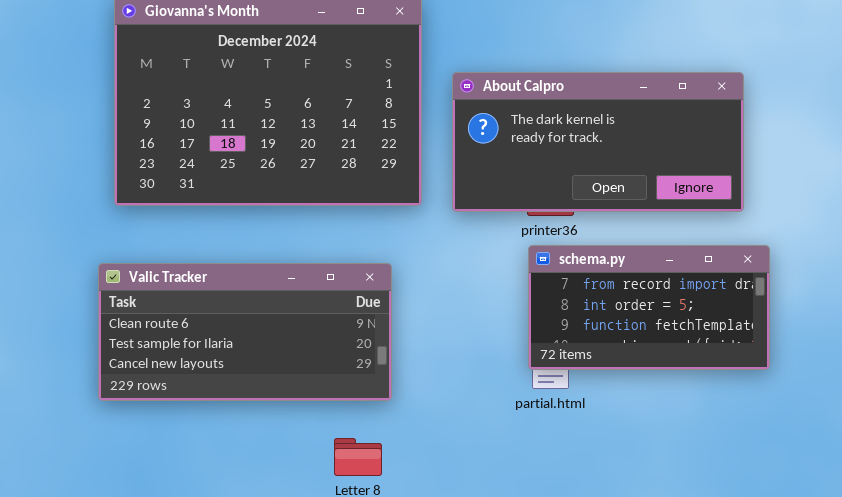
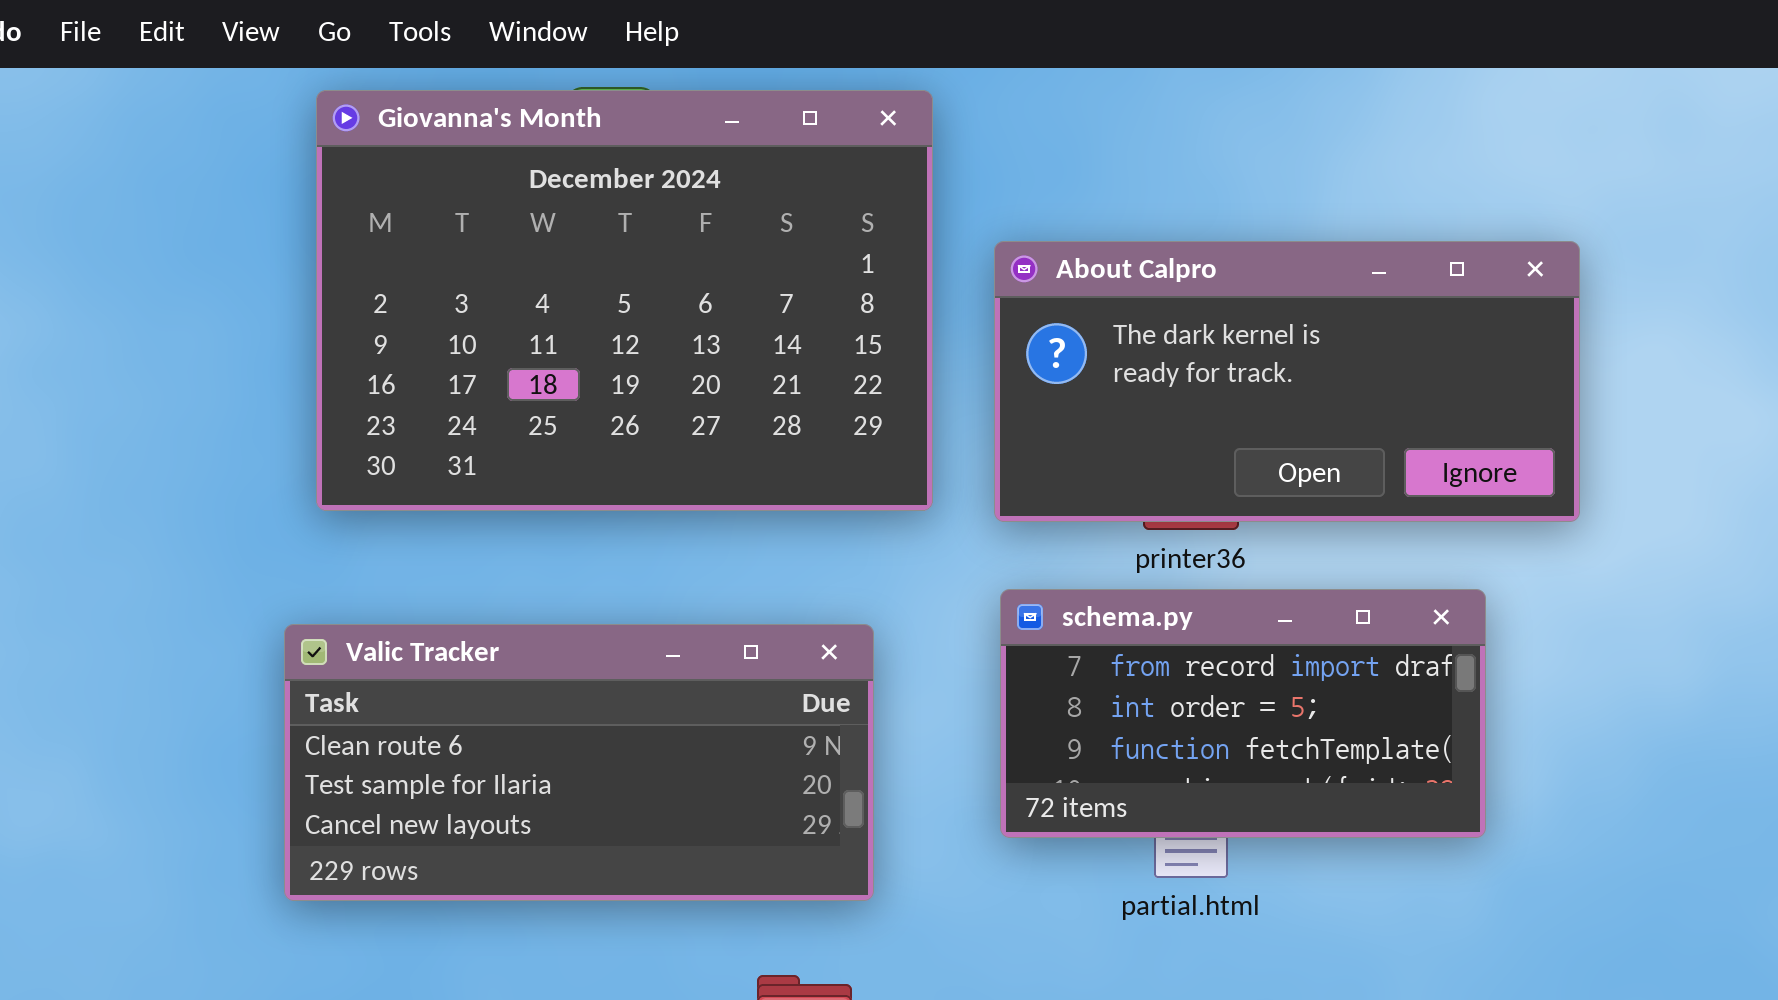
schema.py: [528,245,770,370] -> [1000,589,1486,838], moved

